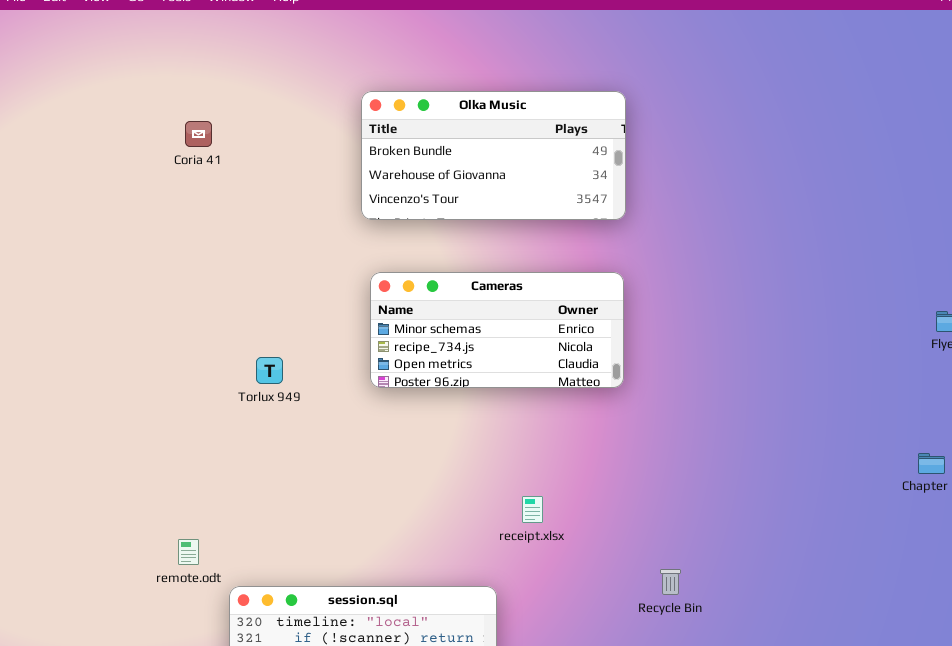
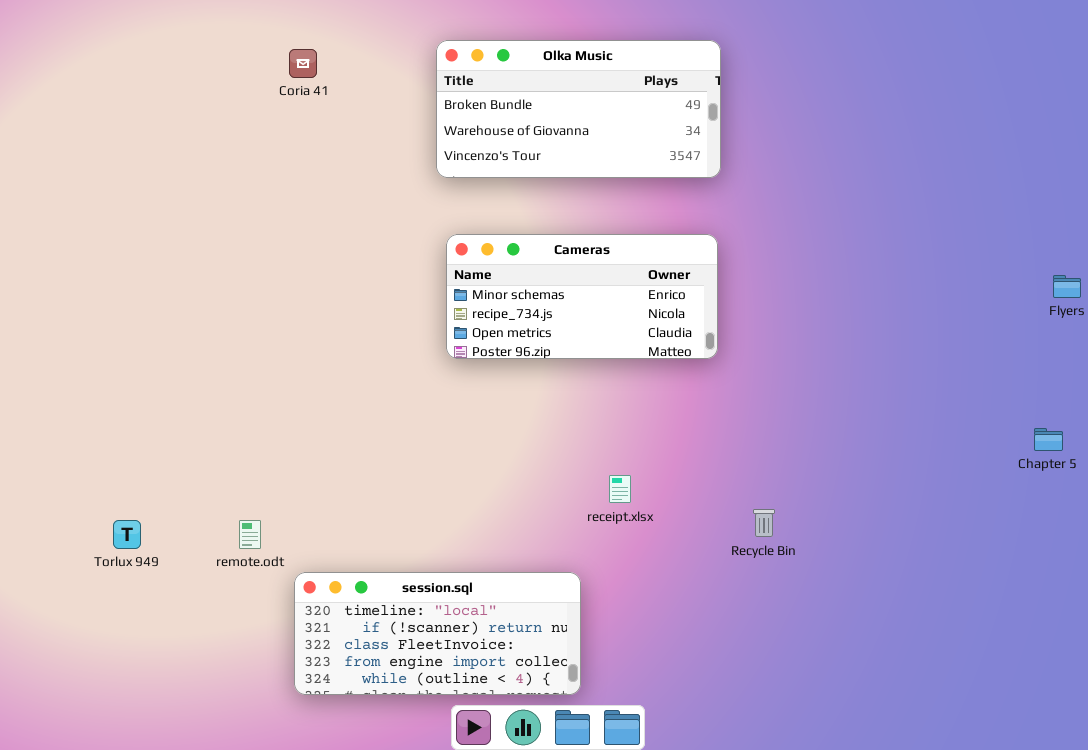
Coria 41: [185,121,212,147] -> [289,49,317,78], moved
Torlux 949: [256,357,283,384] -> [113,520,141,549], moved
Recycle Bin: [660,569,681,595] -> [753,509,775,537], moved

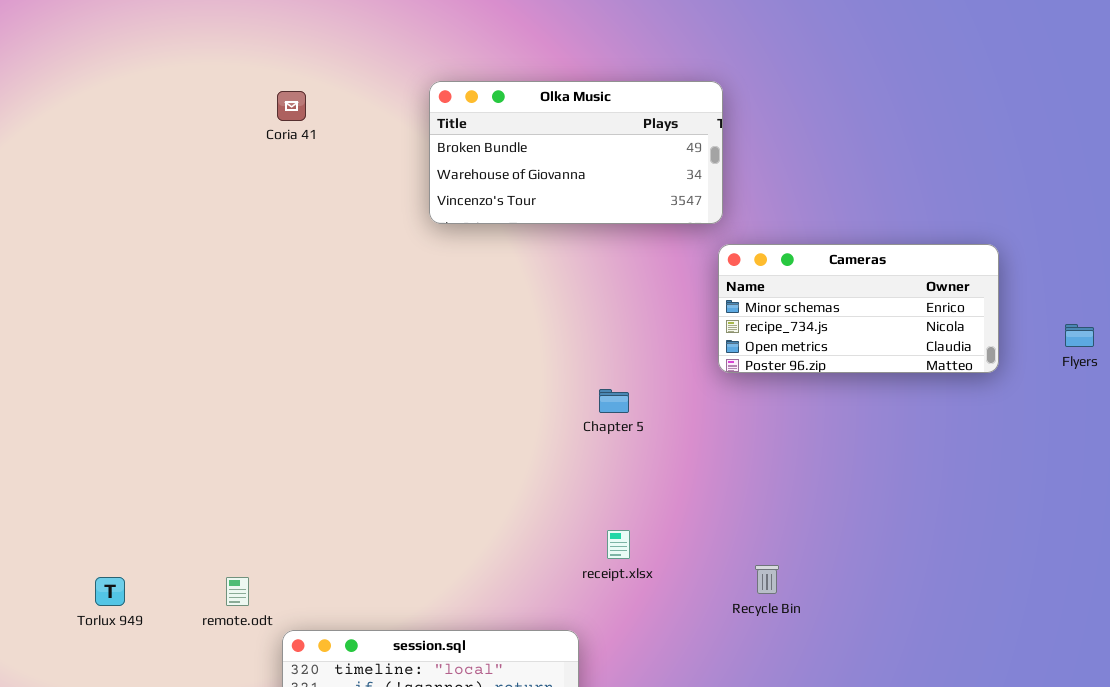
Cameras: [446,234,718,359] -> [718,244,999,373], moved
Chapter 5: [1034,428,1063,451] -> [599,389,629,413], moved

